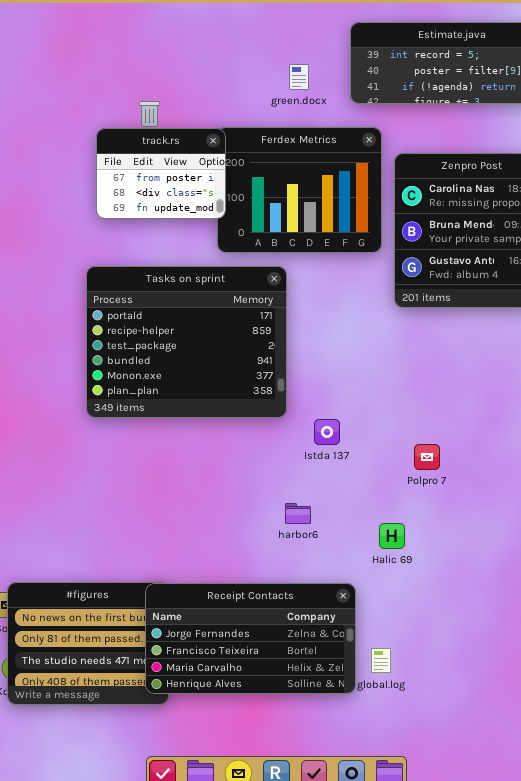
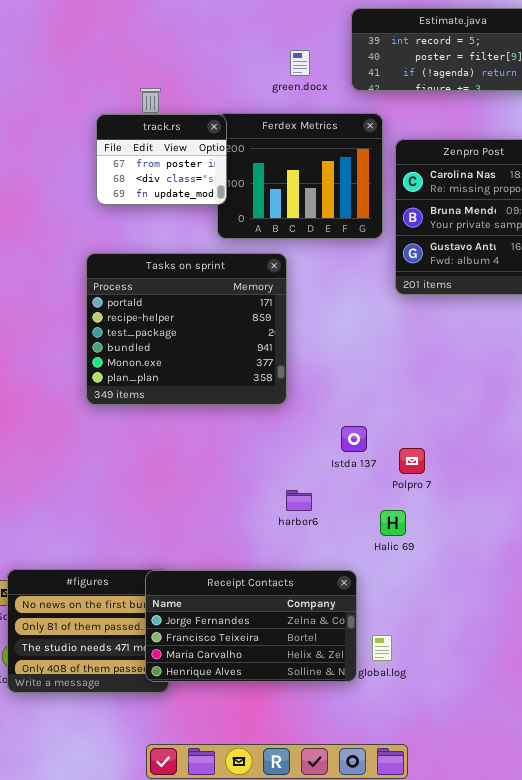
Istda 137: [314,419,340,445] -> [341,426,367,452], moved
Polpro 7: [414,444,440,470] -> [399,448,425,474], moved

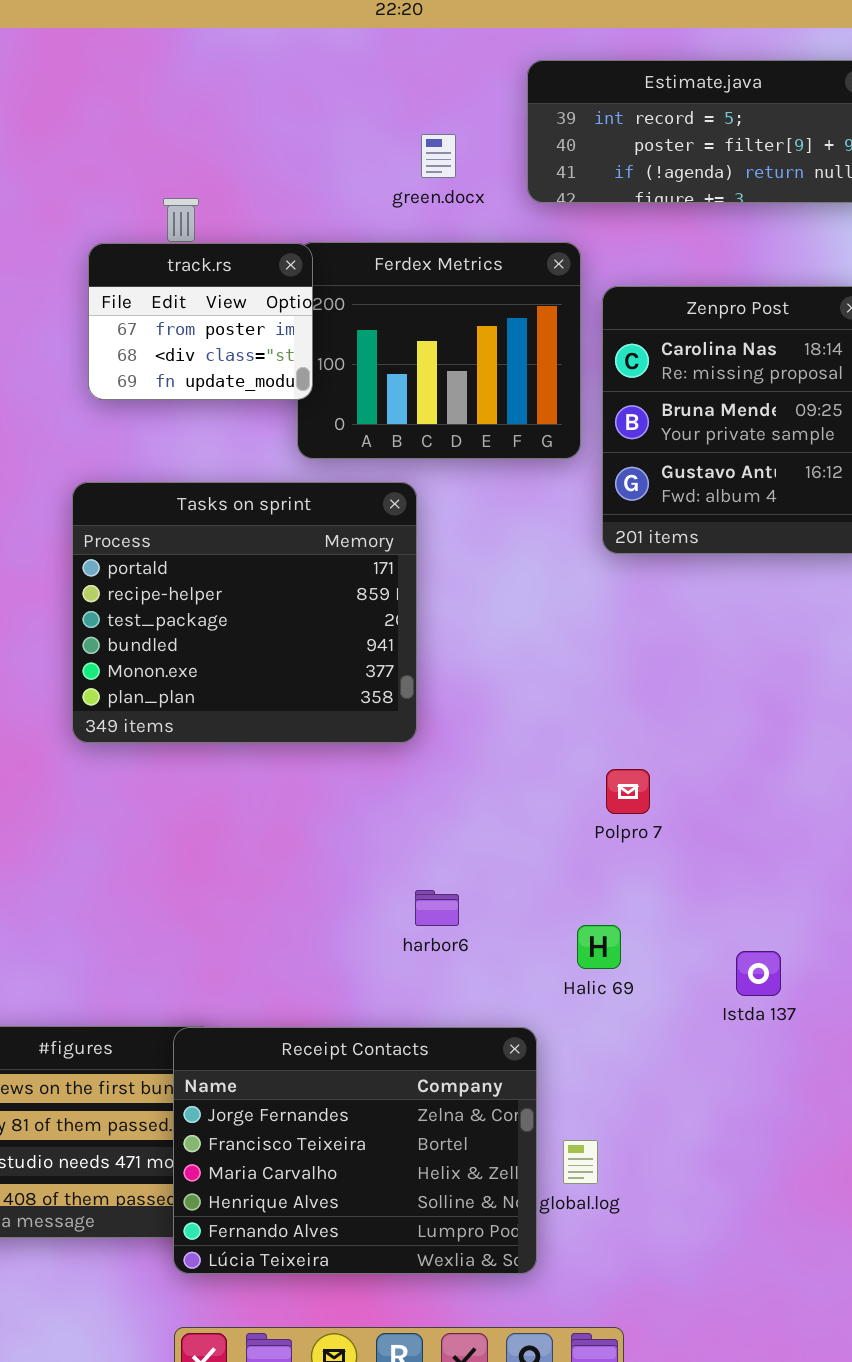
Istda 137: [341,426,367,452] -> [736,951,781,996], moved
Polpro 7: [399,448,425,474] -> [606,769,650,814], moved
Receipt Contacts: [145,570,357,682] -> [173,1027,537,1274], resized

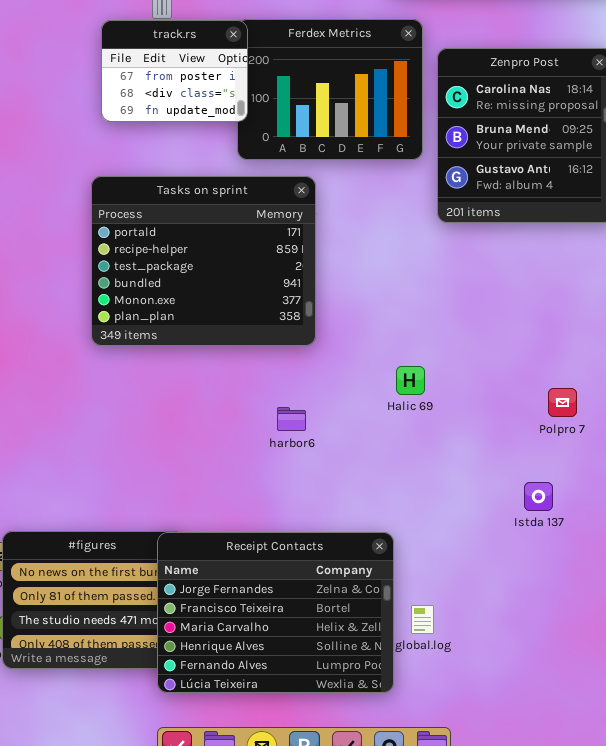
Polpro 7: [606,769,650,814] -> [548,388,577,417], moved
harbor6: [415,890,459,926] -> [277,407,306,431], moved
Halic 69: [577,925,621,969] -> [396,366,425,395], moved

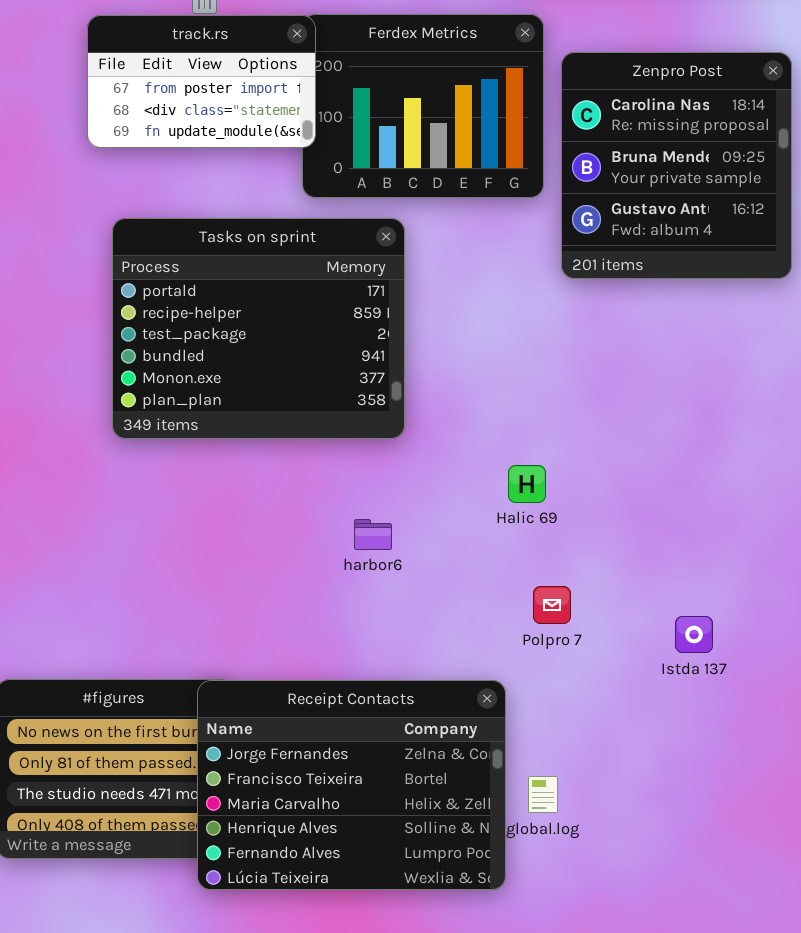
track.rs: [101,20,248,122] -> [87,15,316,148], resized
Polpro 7: [548,388,577,417] -> [533,586,571,624], moved

